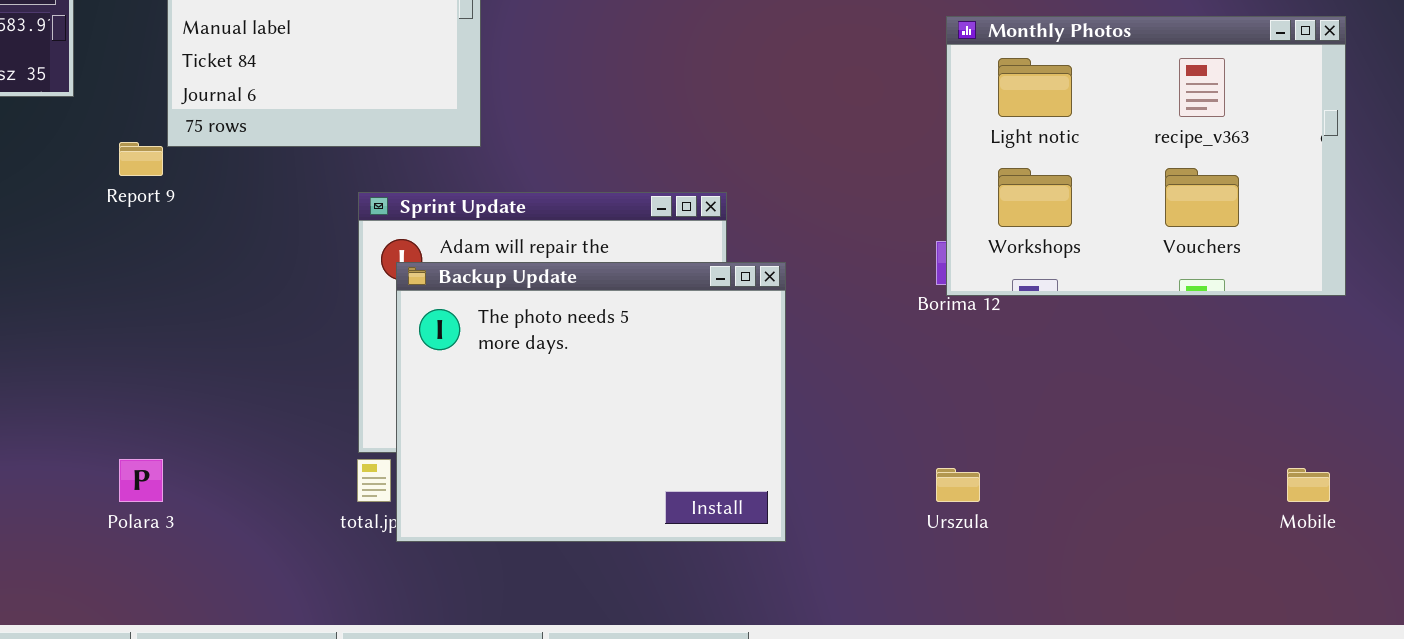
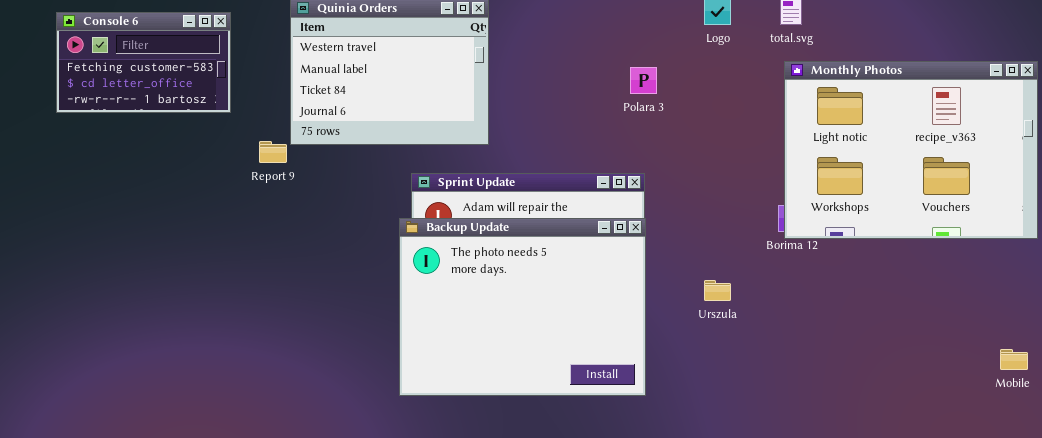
Backup Update: [396,262,786,542] -> [399,218,646,396], moved
Polara 3: [119,459,163,502] -> [630,67,657,94], moved
Urszula: [936,468,980,502] -> [704,280,731,301], moved

